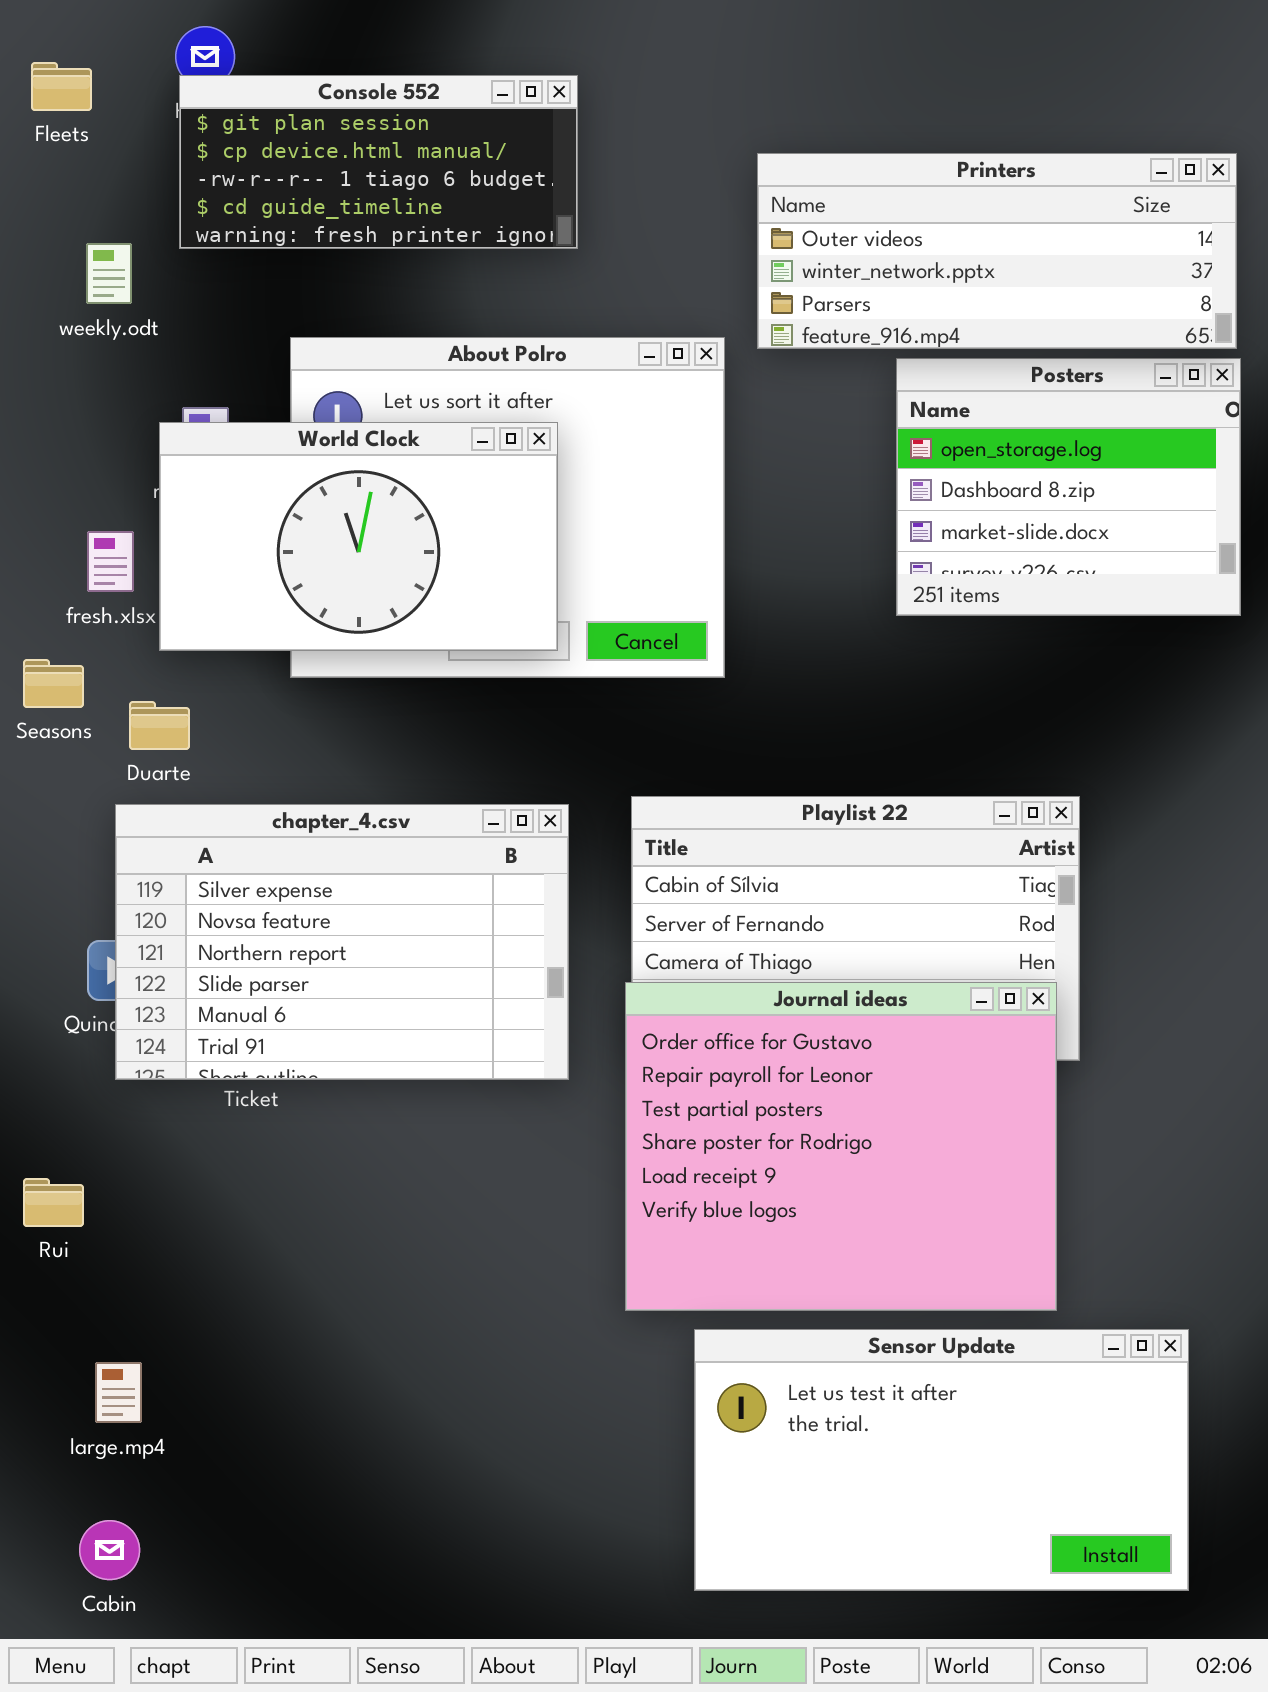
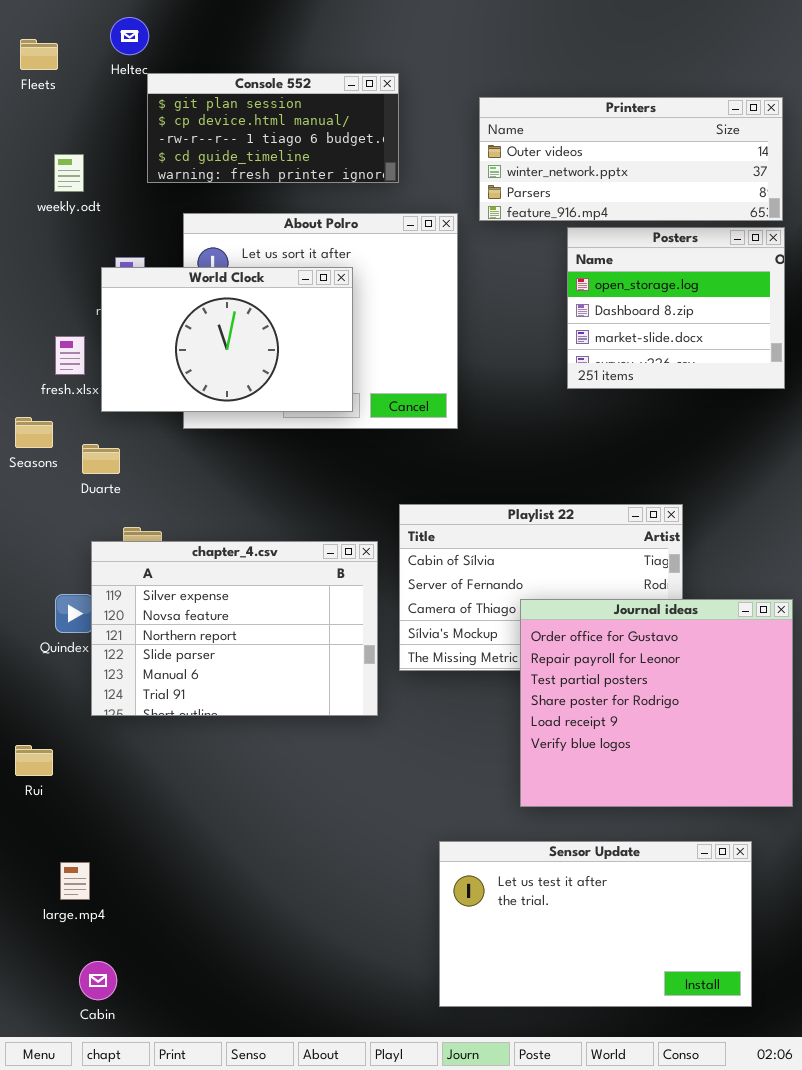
Console 552: [179,75,578,249] -> [147,73,399,183], moved
chapter_4.csv: [115,804,569,1080] -> [91,541,378,716], moved
Journal ideas: [625,982,1057,1311] -> [520,599,793,807], moved
Cabin: [79,1520,140,1580] -> [79,961,117,1000], moved

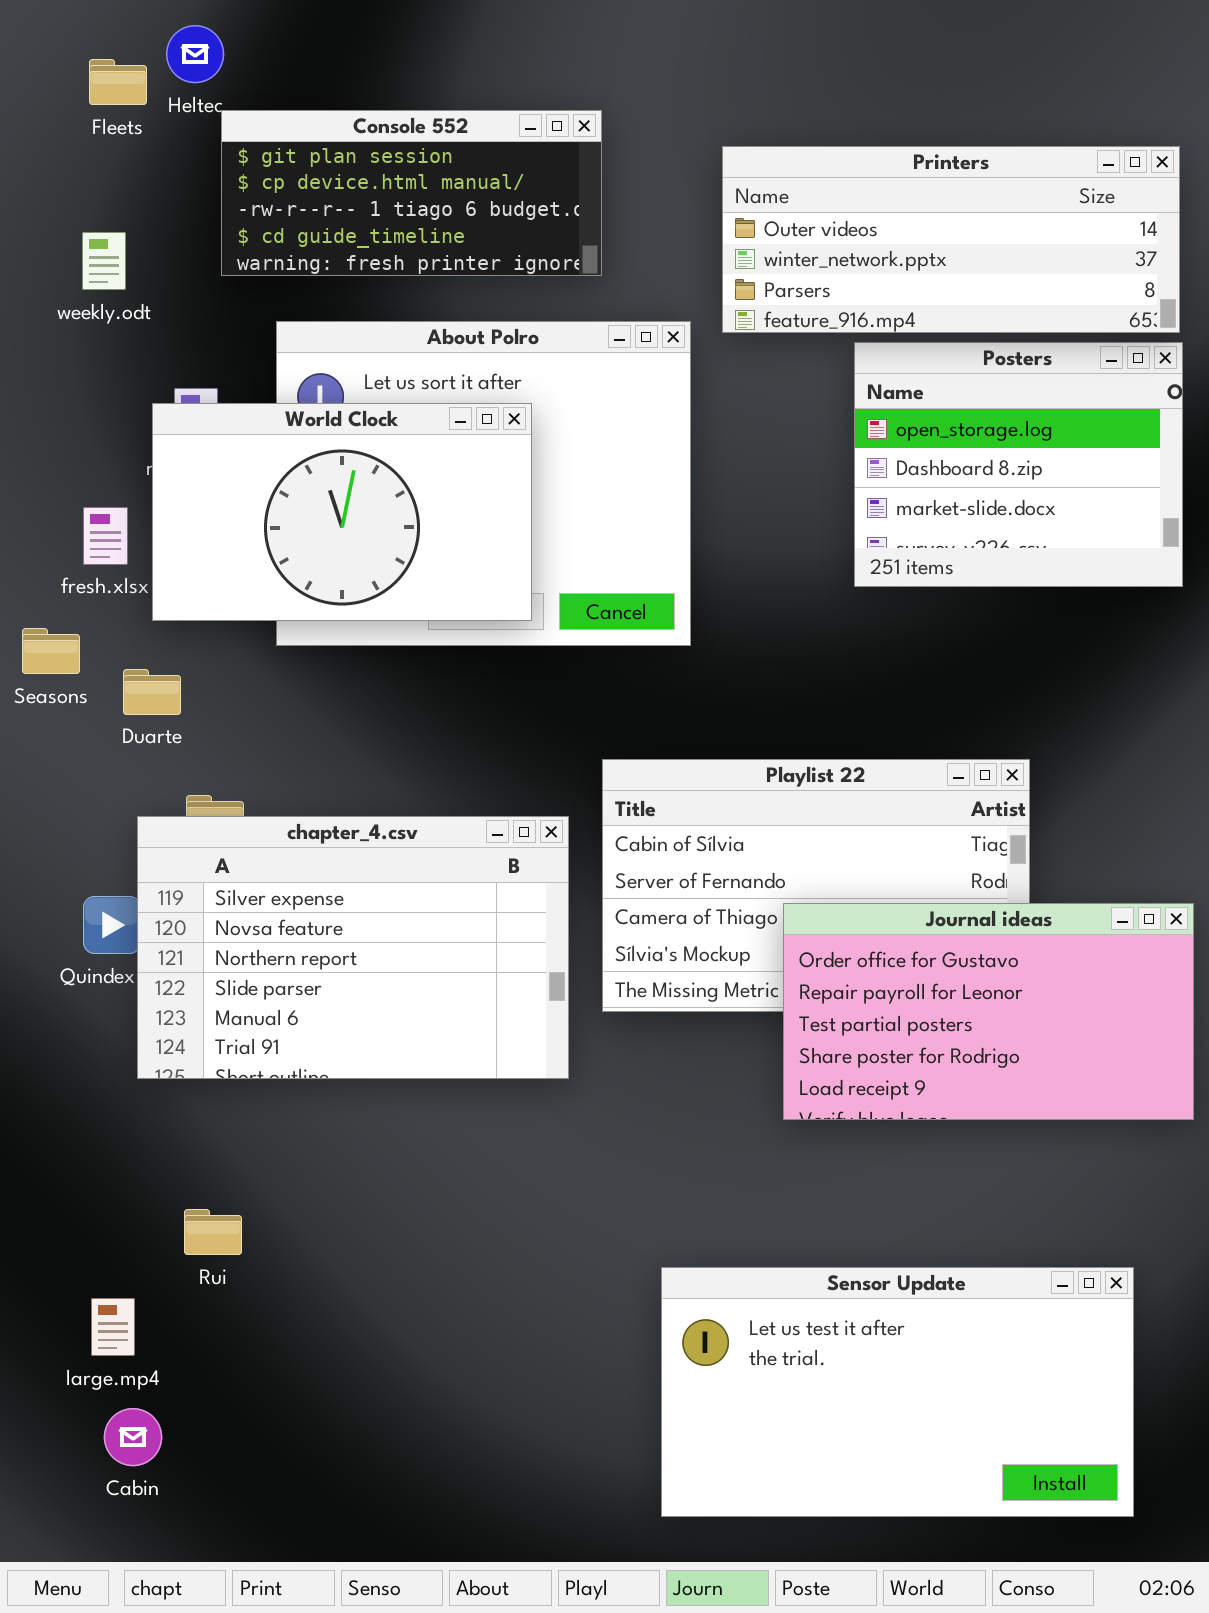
Fleets: [20,39,58,70] -> [89,59,147,105], moved
Journal ideas: [520,599,793,807] -> [783,903,1194,1120], resized
Rui: [15,745,53,776] -> [184,1209,242,1255], moved
Cabin: [79,961,117,1000] -> [104,1408,162,1466], moved

